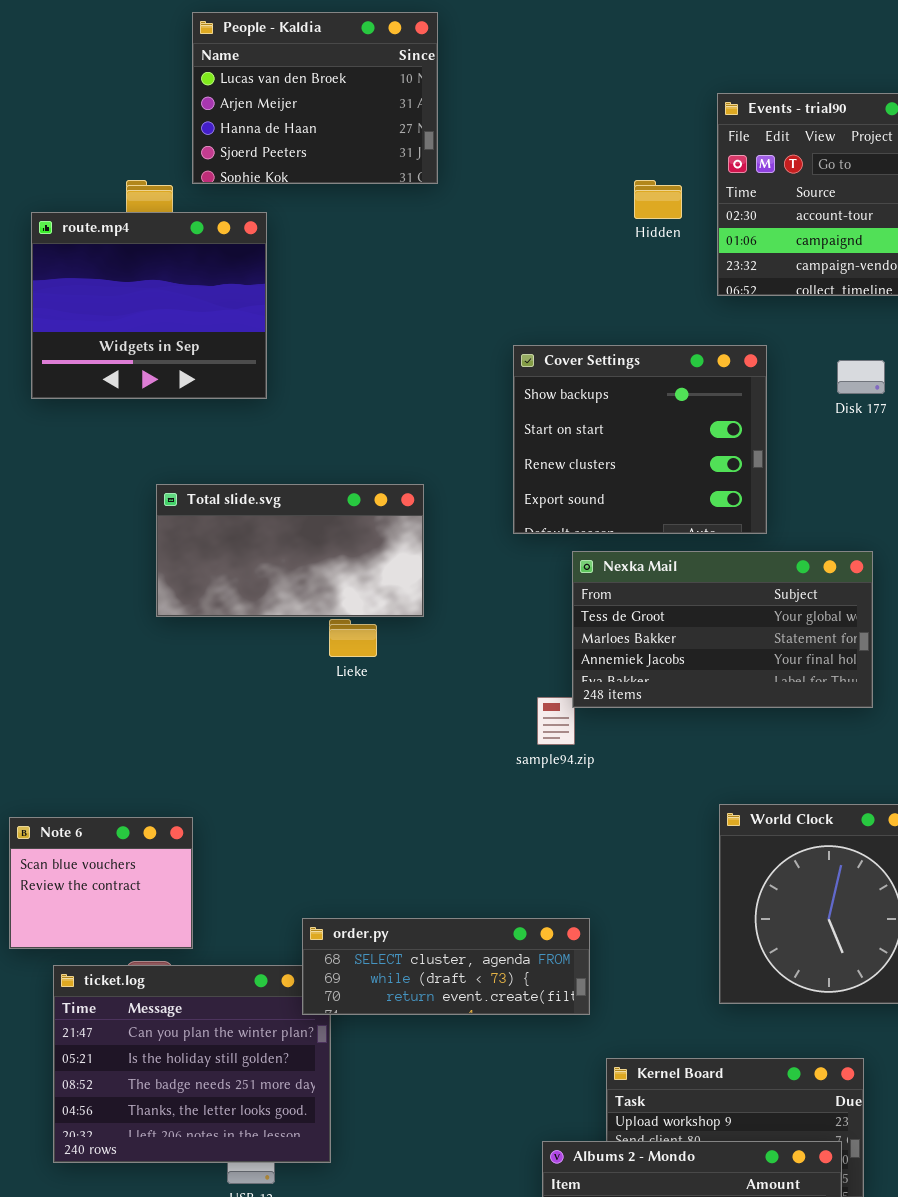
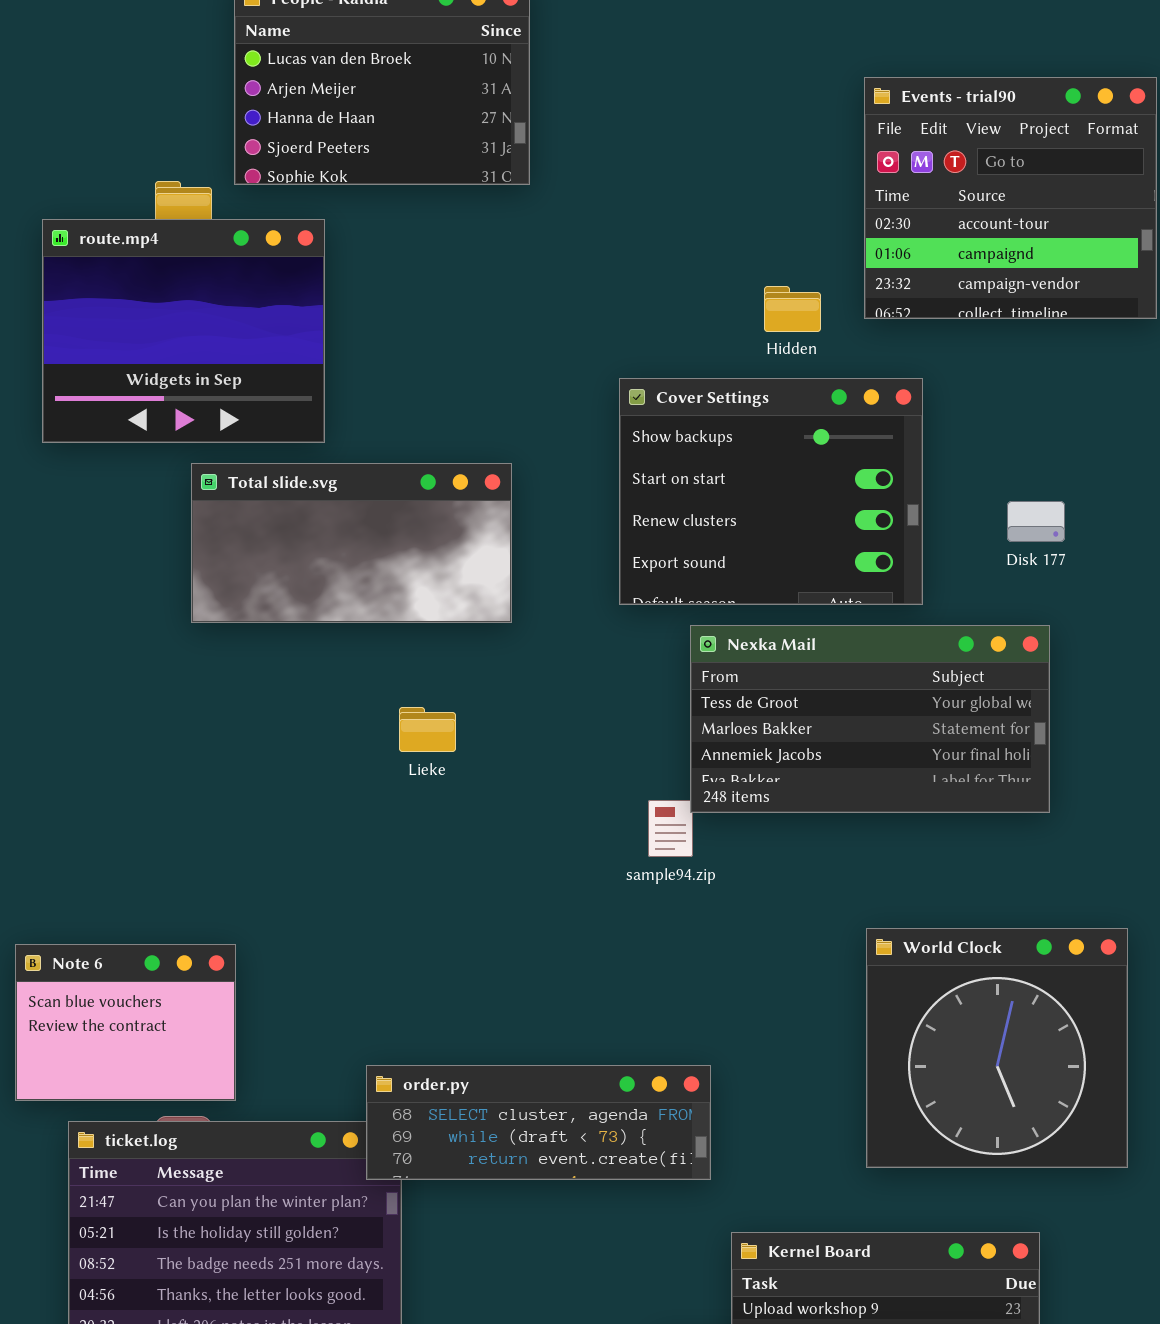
Hidden: [634,180,682,219] -> [764,286,821,332], moved
Disk 177: [837,360,885,394] -> [1007,501,1065,542], moved
Total slide.svg: [156,484,424,617] -> [191,463,512,623], moved

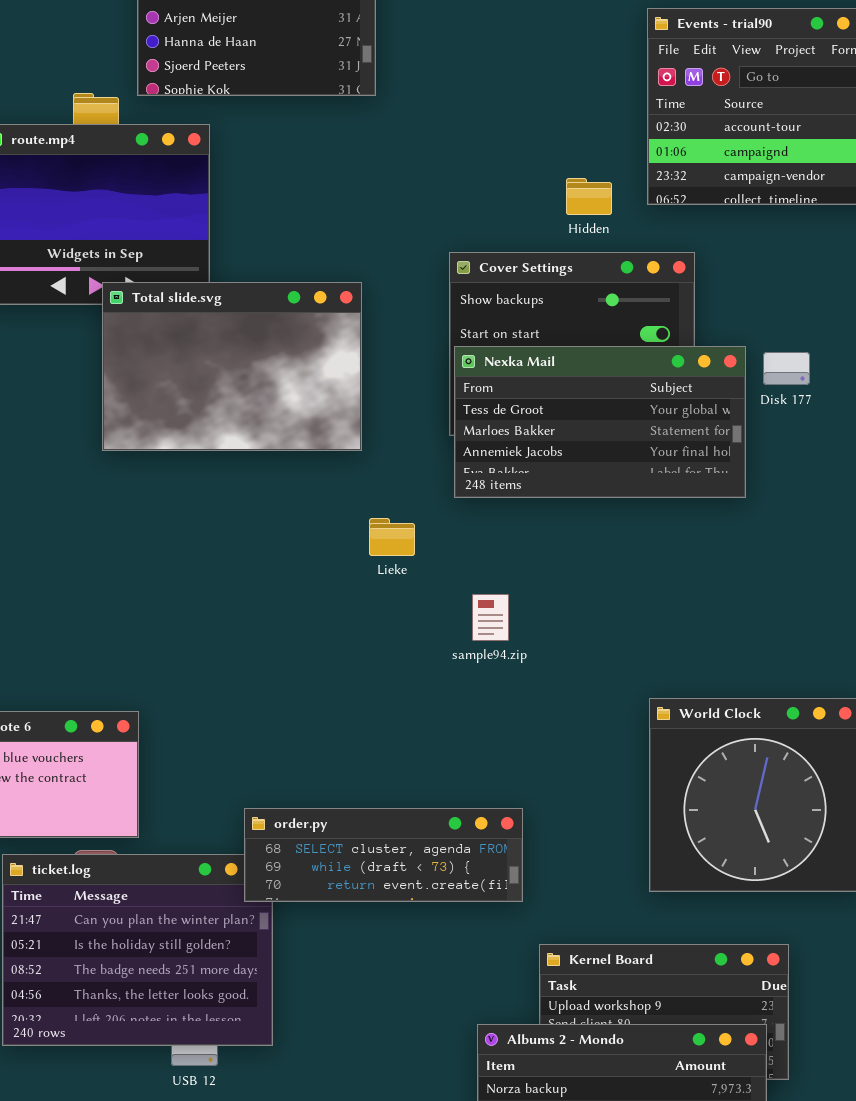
Total slide.svg: [191,463,512,623] -> [102,282,362,451], resized
Nexka Mail: [690,625,1050,813] -> [454,346,746,498], moved
Lieke: [399,707,456,752] -> [369,518,415,556], moved

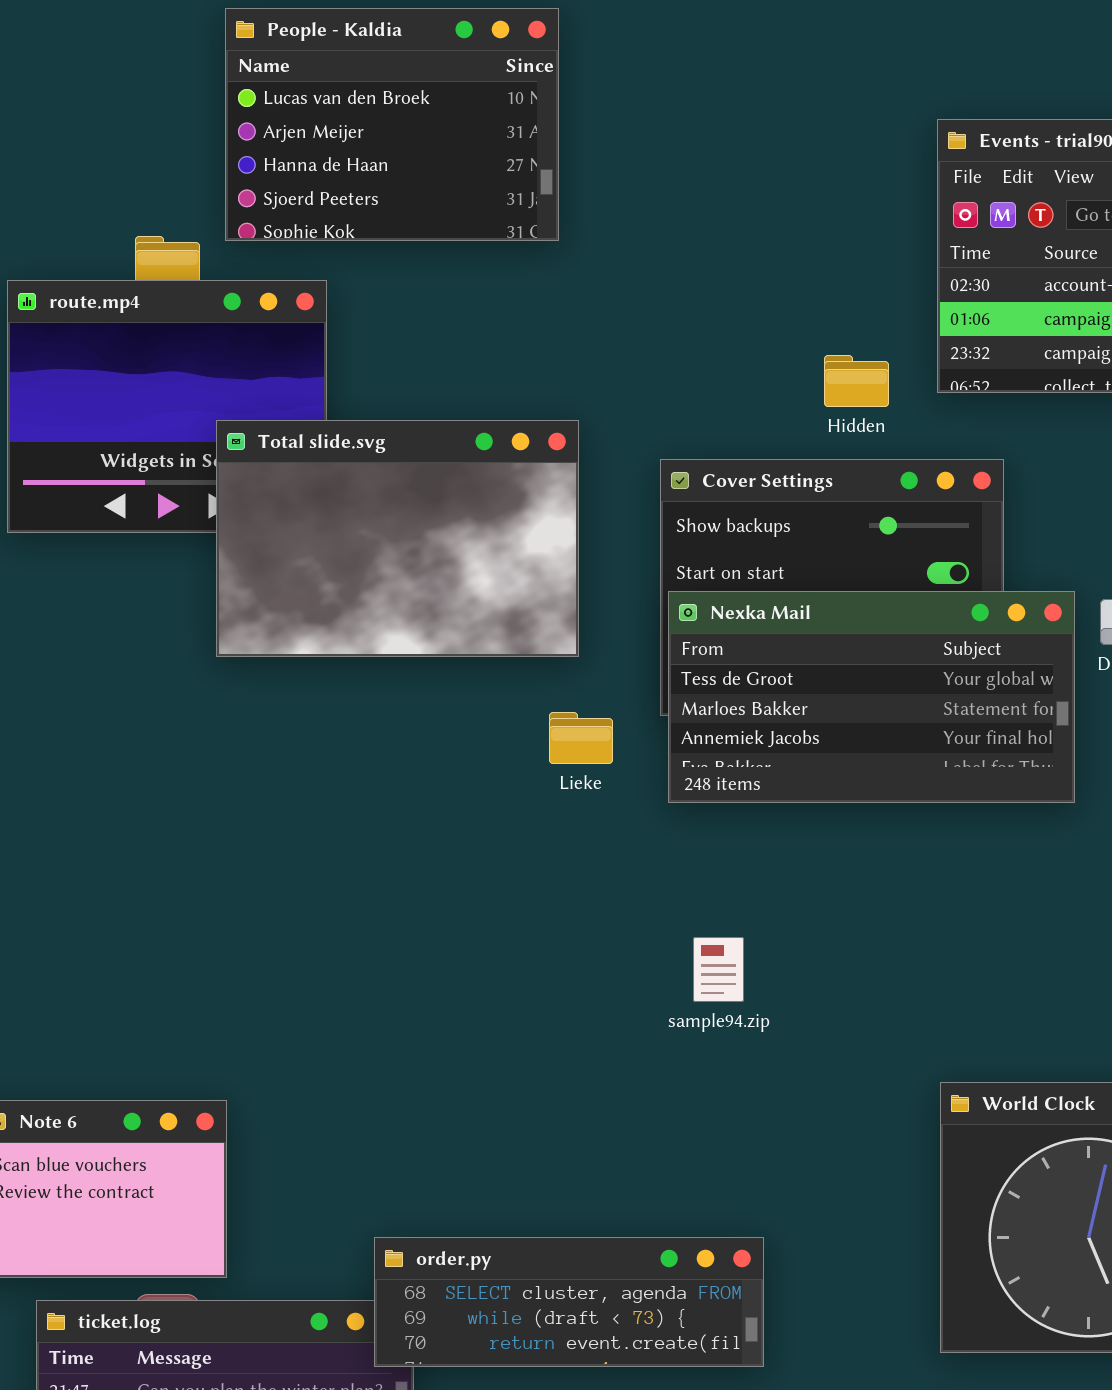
Total slide.svg: [102,282,362,451] -> [216,420,579,657], moved
Lieke: [369,518,415,556] -> [549,712,613,764], moved

